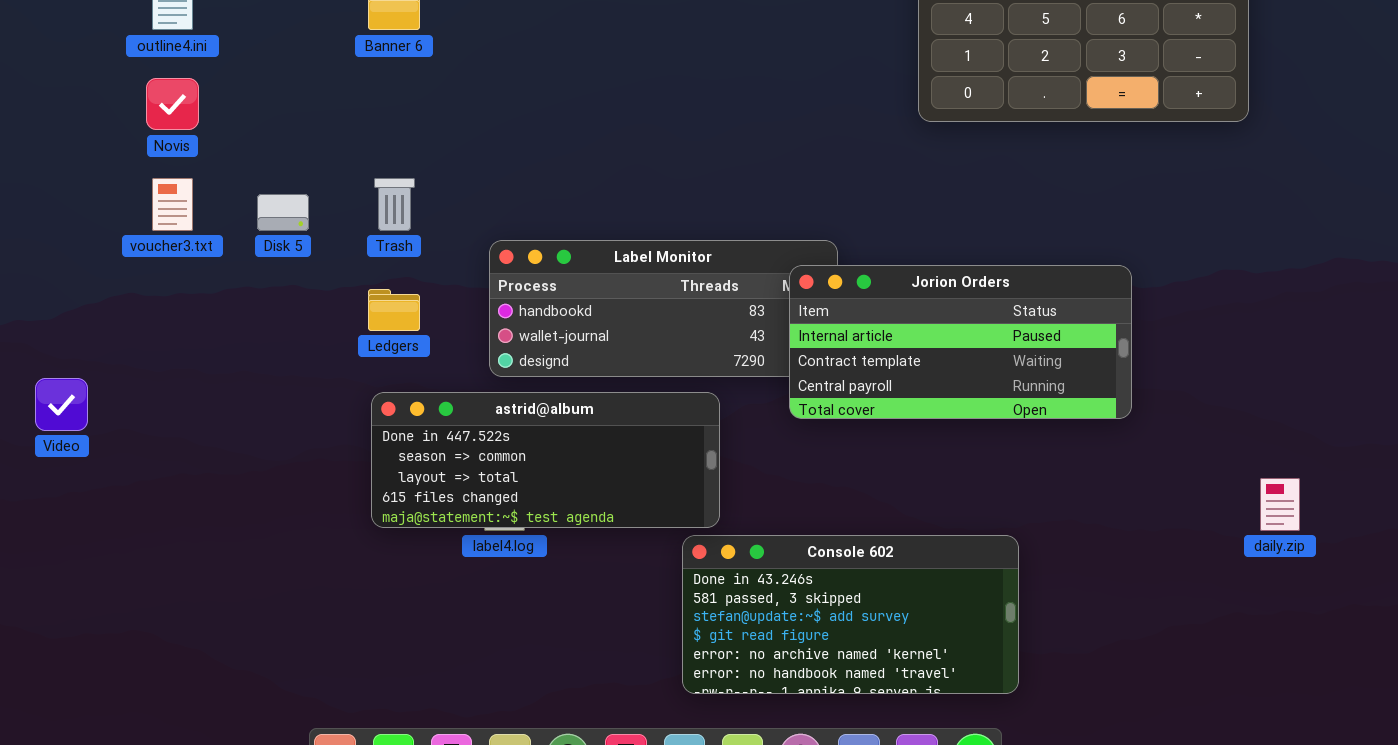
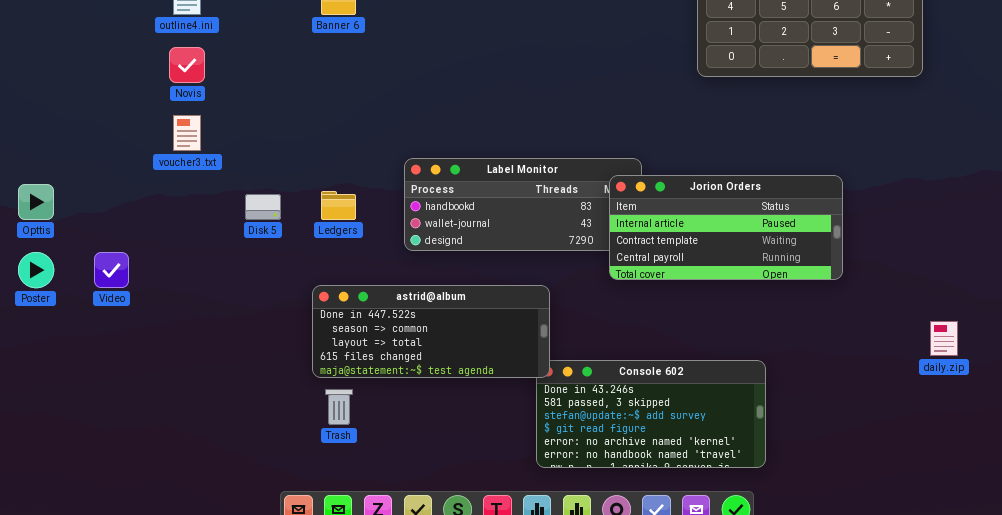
Trash: [374,178,415,231] -> [325,389,353,425], moved
Disk 5: [257,194,309,231] -> [245,194,281,220], moved
astrid@album: [371,392,720,528] -> [312,285,550,378], moved

